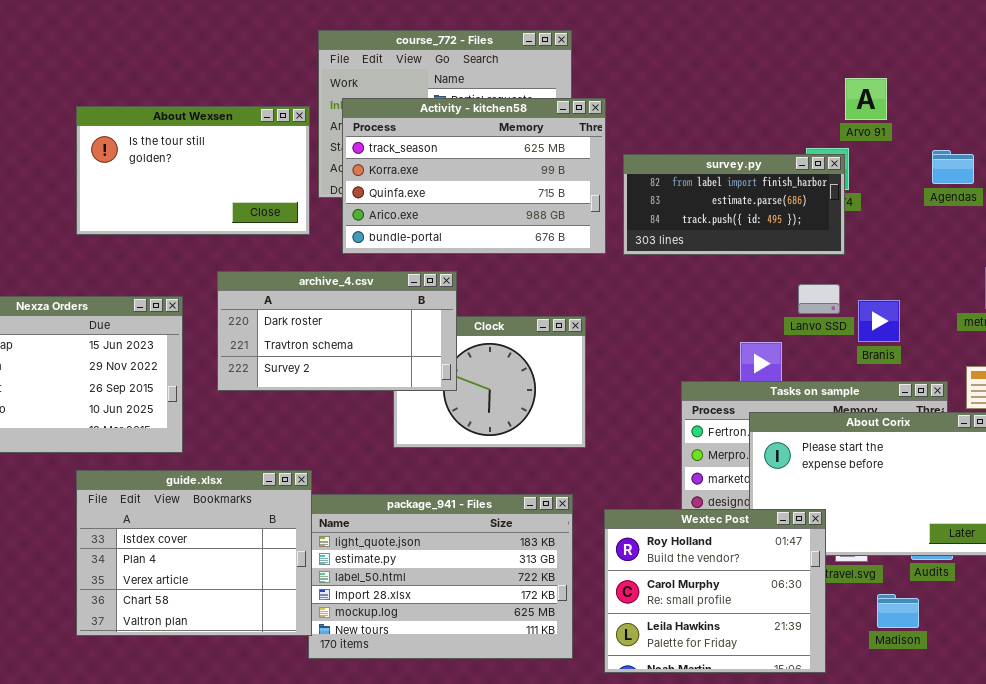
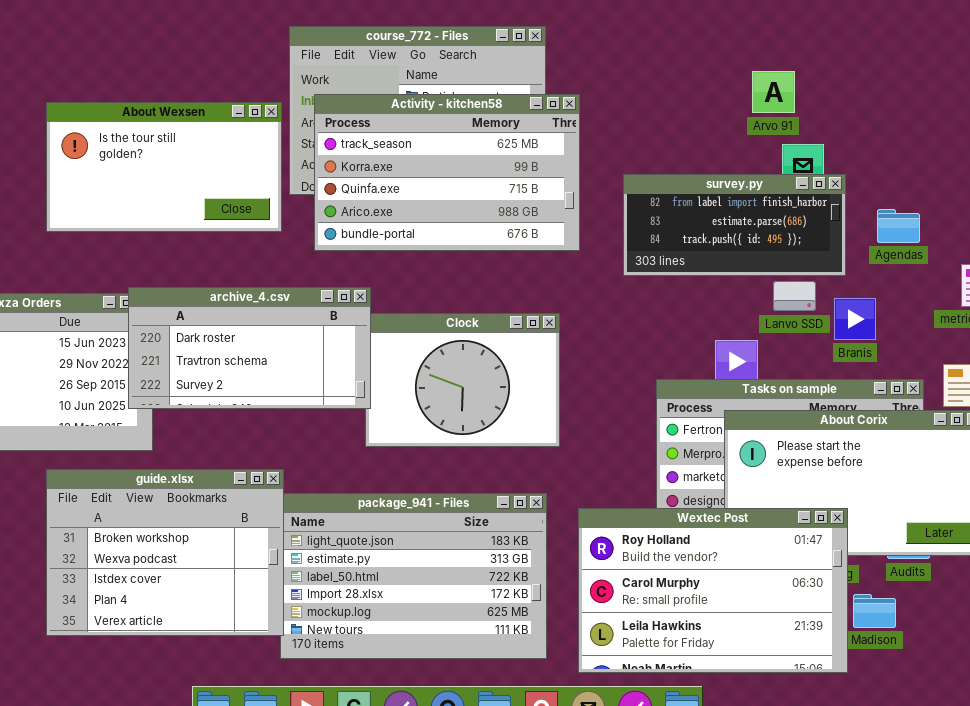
Arvo 91: [845,78,887,120] -> [752,71,795,113], moved
Agendas: [932,150,974,184] -> [877,209,920,243], moved
survey.py: [623,154,845,255] -> [623,174,846,276], moved
archive_4.csv: [217,271,457,391] -> [128,287,371,409], moved
guide.xlsx: [76,470,312,636] -> [46,469,284,636], scrolled up 2 rows
Wextec Post: [604,509,826,673] -> [578,508,848,673], resized

